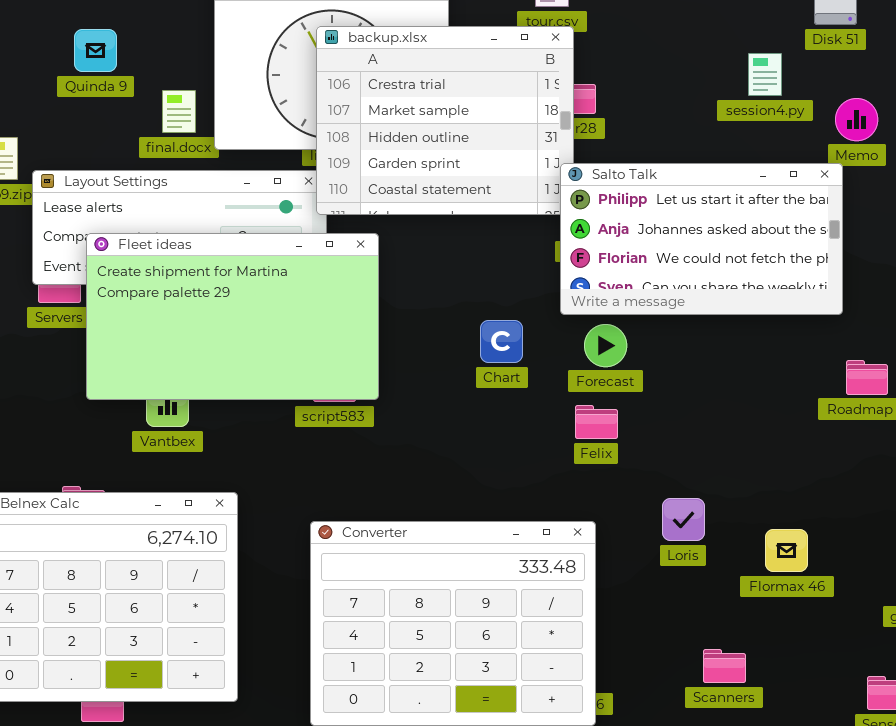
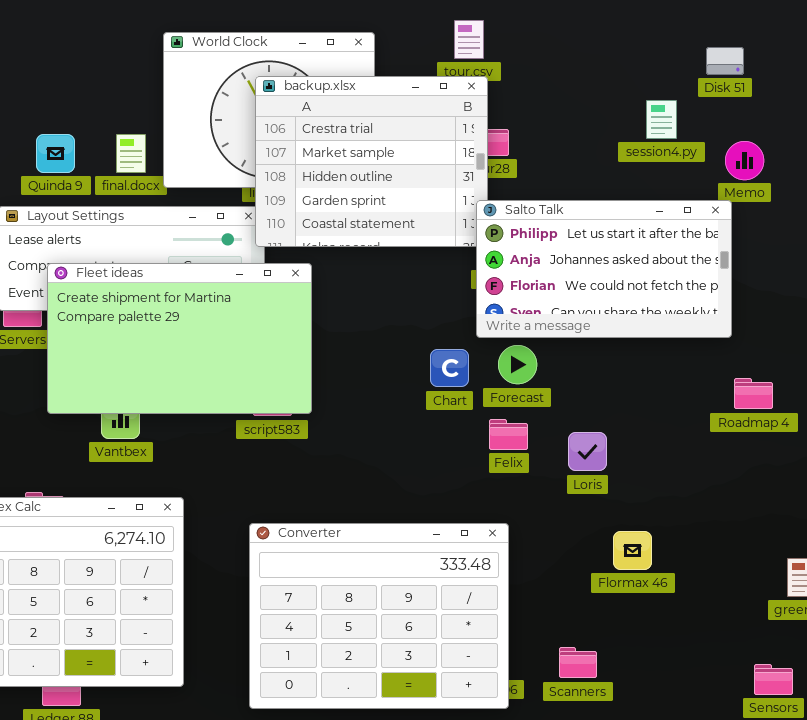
Quinda 9: [74,29,117,72] -> [36,134,75,173], moved
Chart: [480,320,523,363] -> [430,349,469,387], moved
Loris: [662,498,705,541] -> [568,432,607,471], moved
Flormax 46: [765,529,808,572] -> [613,531,652,570], moved
Scanners: [703,649,746,683] -> [559,647,597,678], moved

